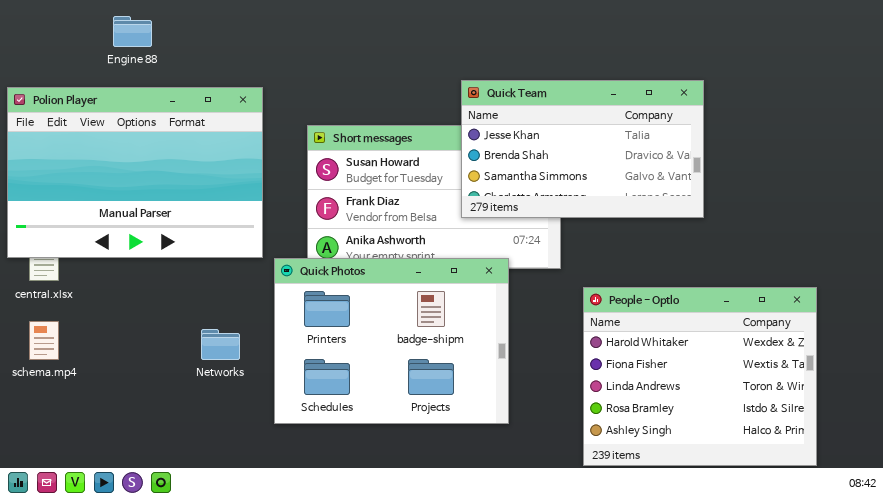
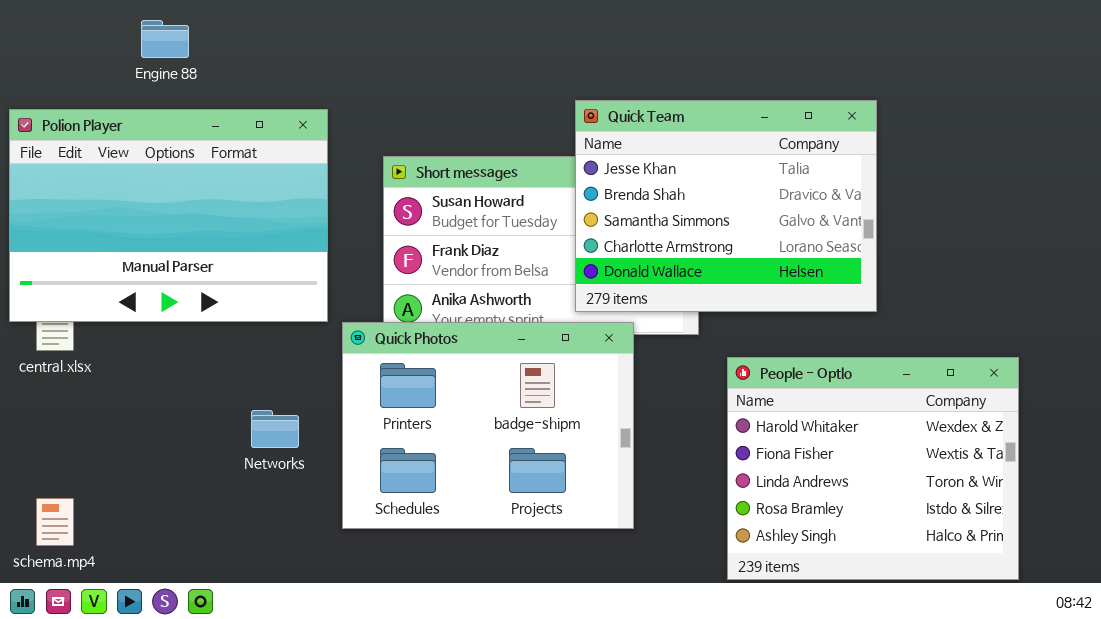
Quick Team: [461,80,704,218] -> [575,100,877,312], resized
schema.mp4: [29,321,59,360] -> [36,498,74,546], moved

